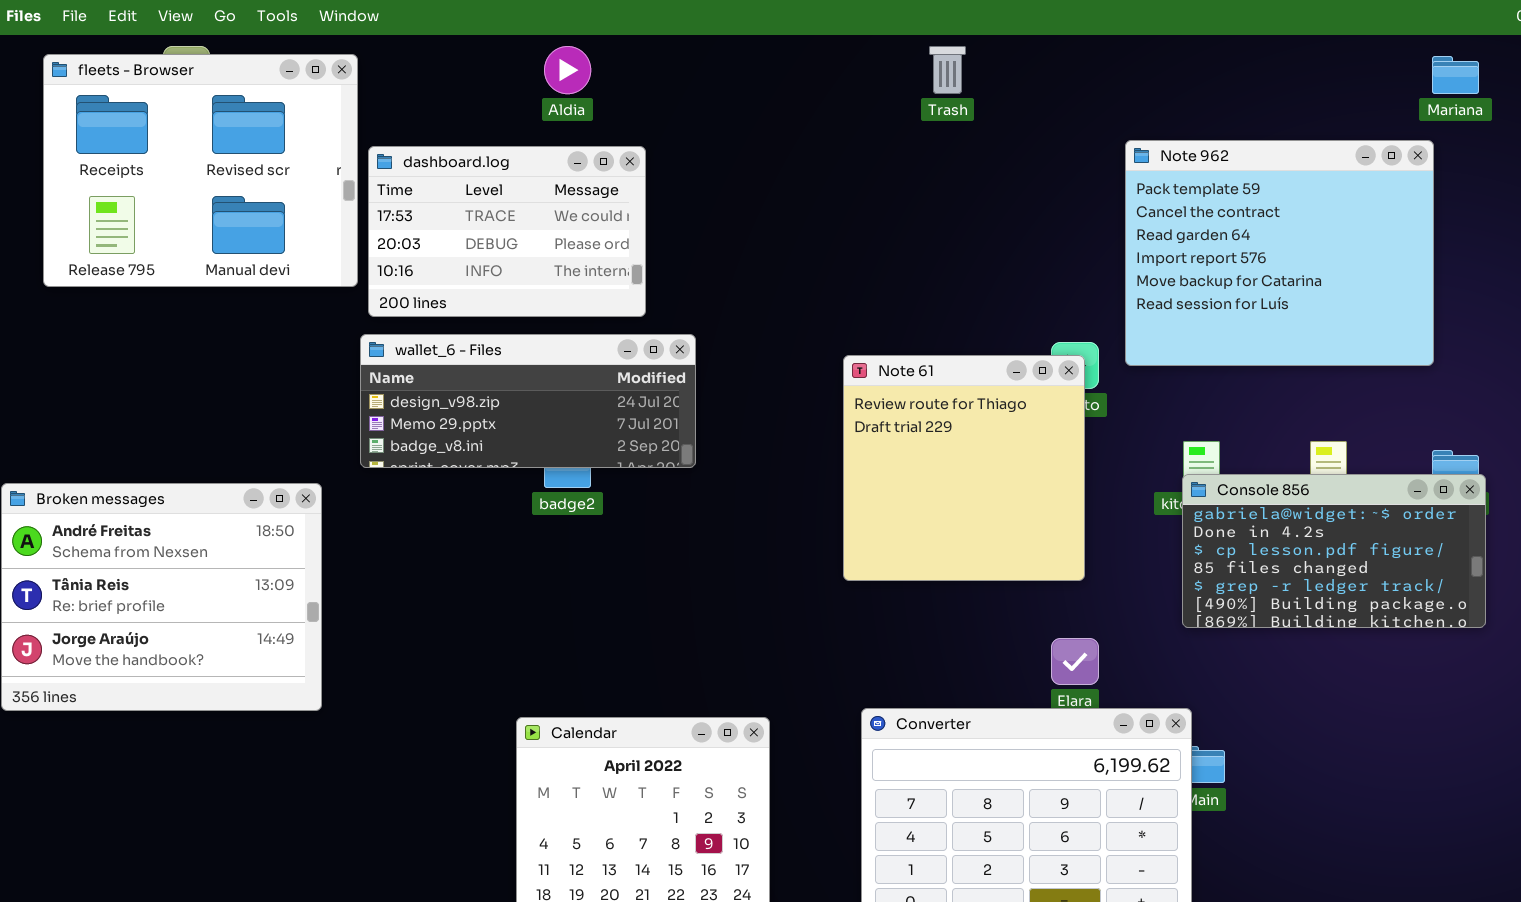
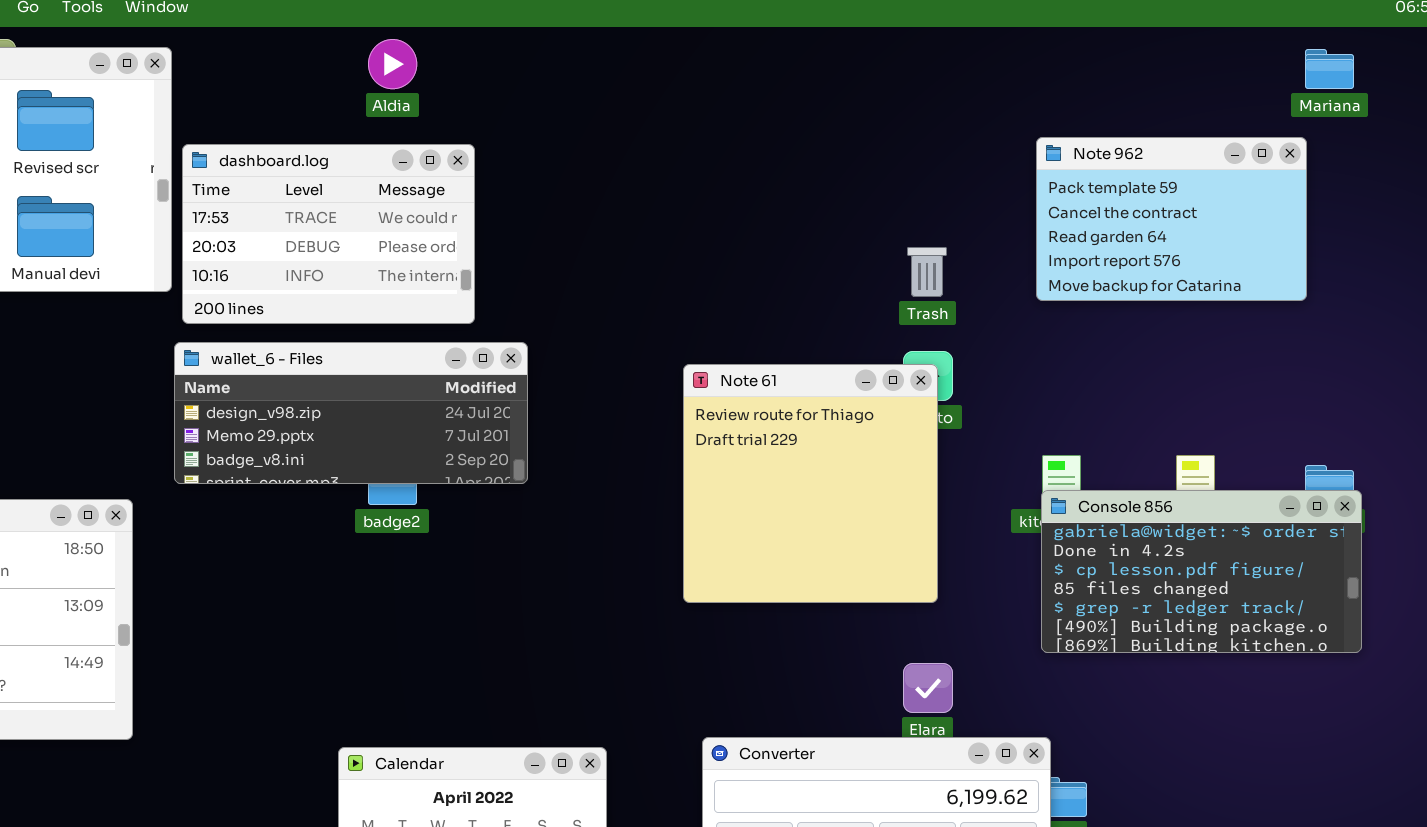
Trash: [929,46,966,94] -> [907,247,947,297], moved
Note 962: [1125,140,1434,366] -> [1036,137,1307,301], resized

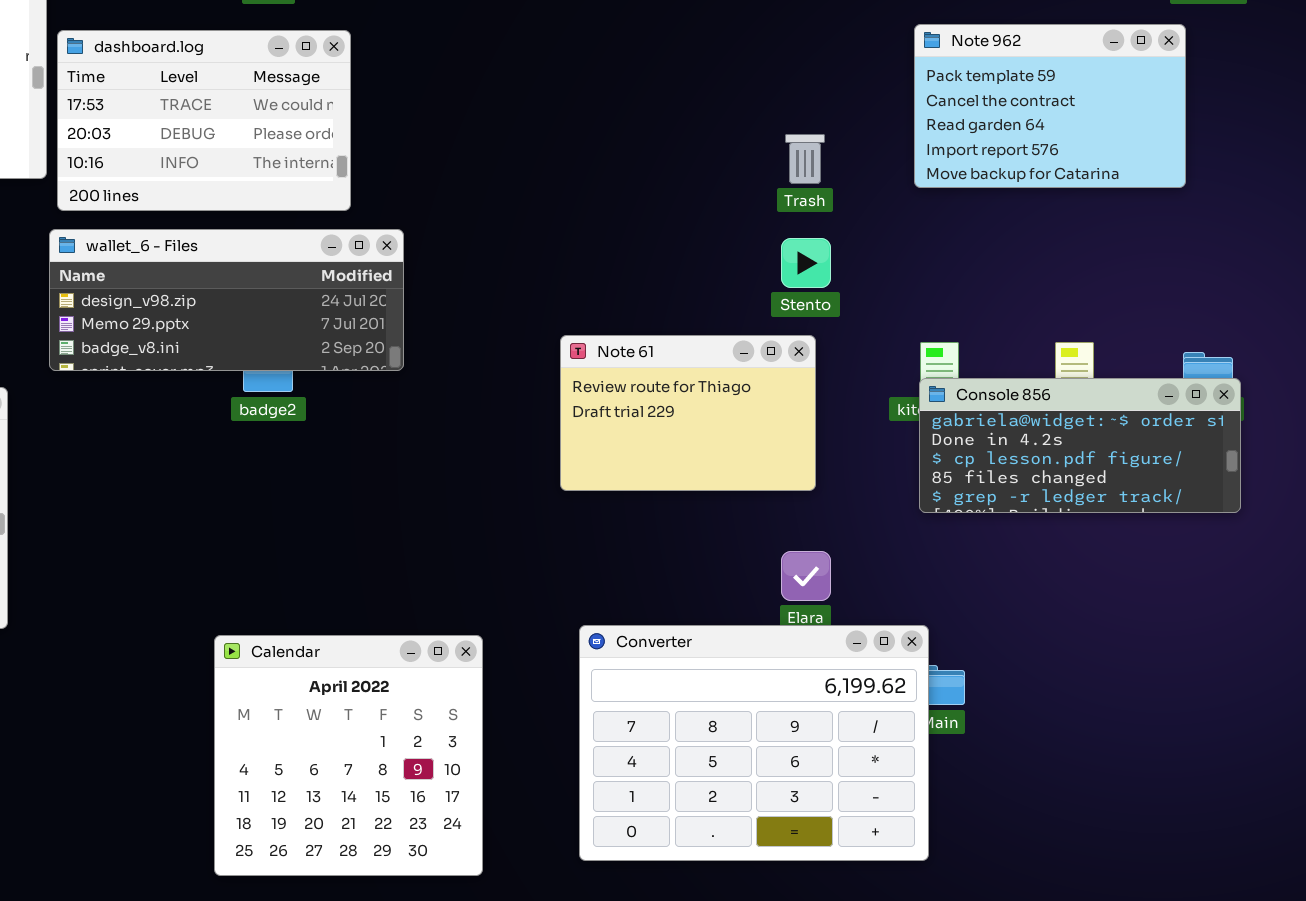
Note 61: [683,364,938,603] -> [560,335,816,491], resized
Console 856: [1041,490,1362,653] -> [919,378,1241,513], resized

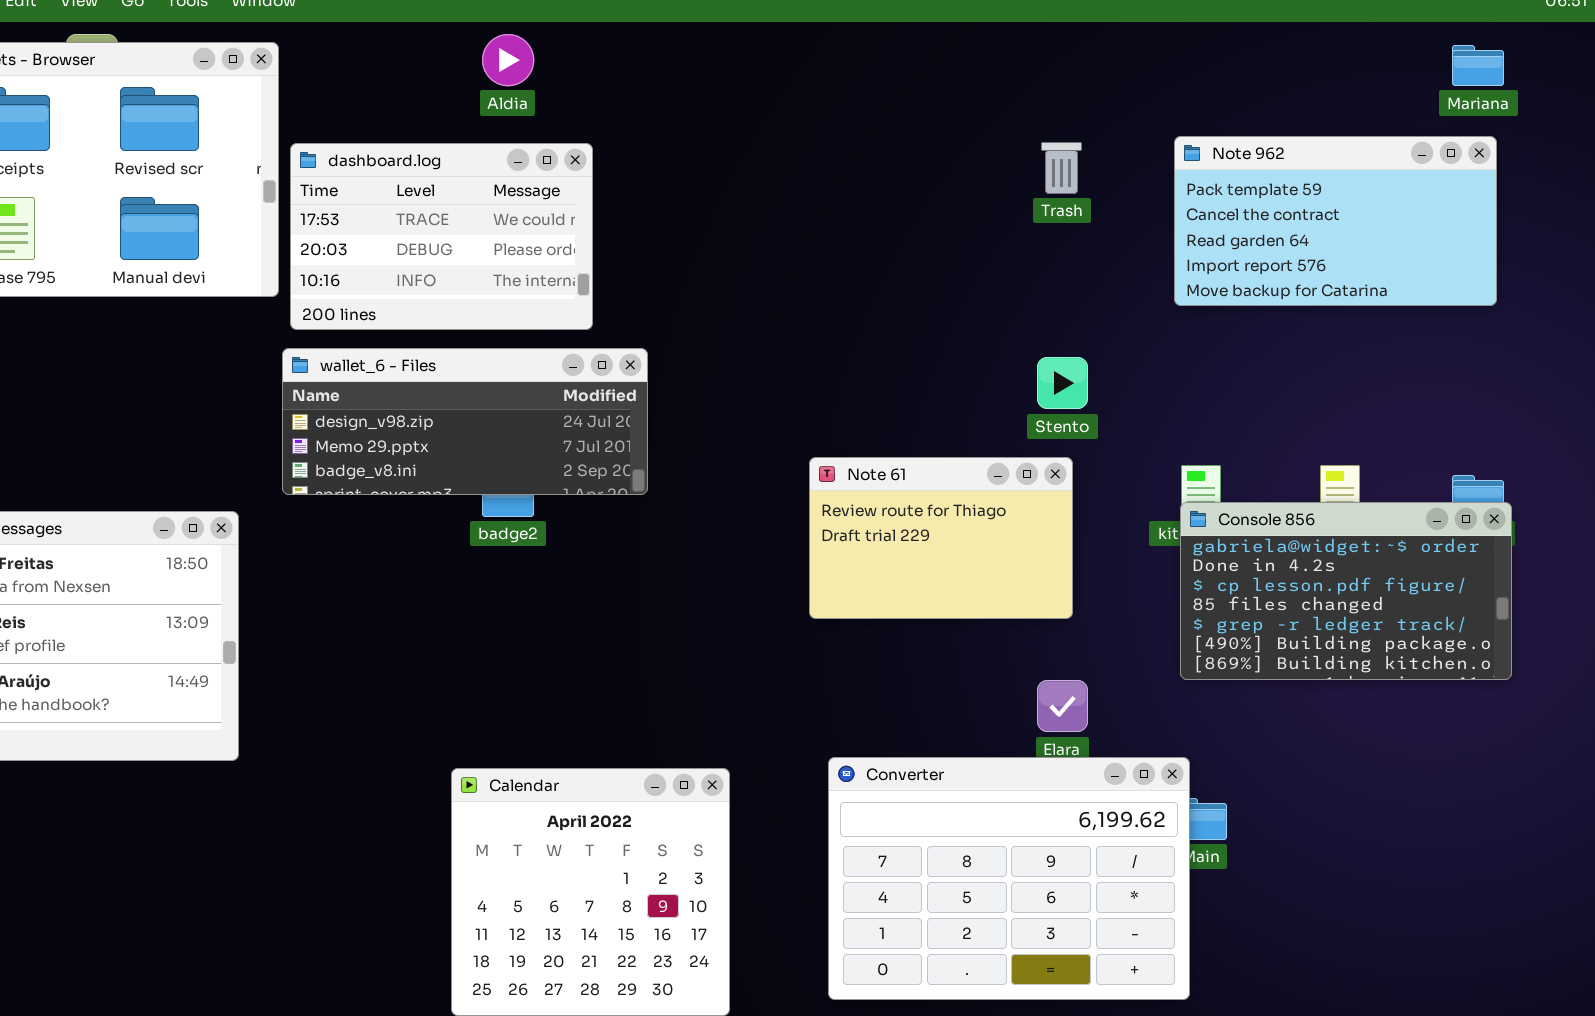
Note 962: [914,24,1186,188] -> [1174,136,1497,306], resized
Trash: [785,134,825,184] -> [1041,142,1082,194], moved
Console 856: [919,378,1241,513] -> [1180,502,1512,680], resized

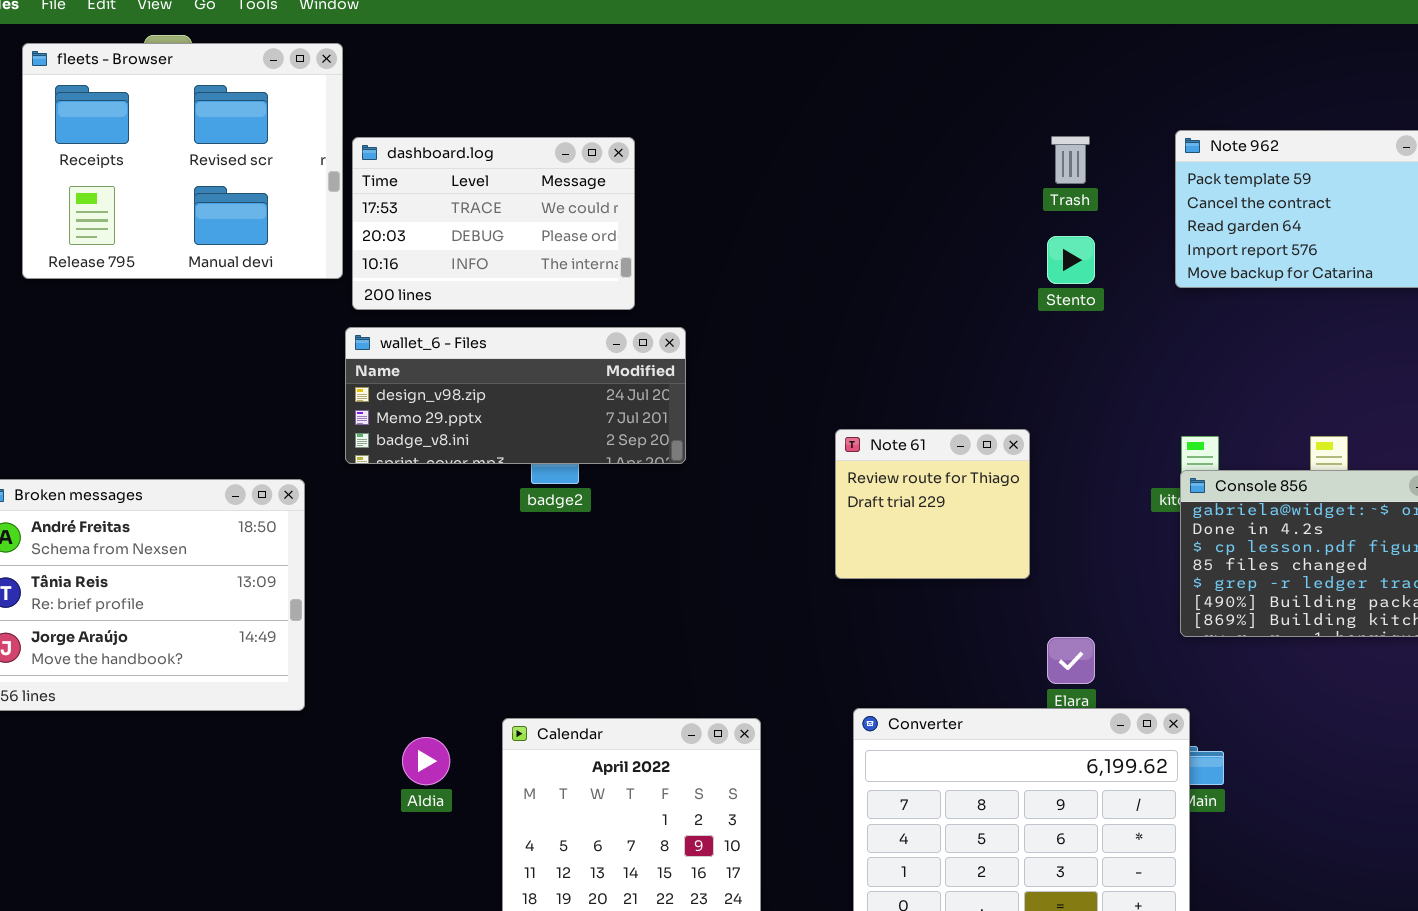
Aldia: [482,34,534,86] -> [402,737,450,785], moved
Stento: [1037,357,1088,409] -> [1047,236,1095,284], moved
Note 61: [809,457,1073,619] -> [835,429,1030,579], resized

